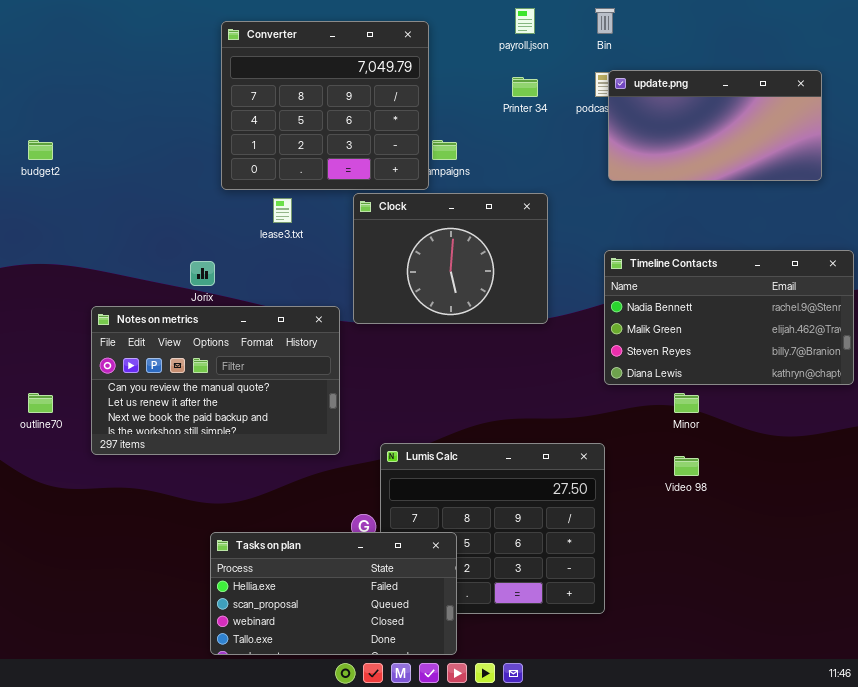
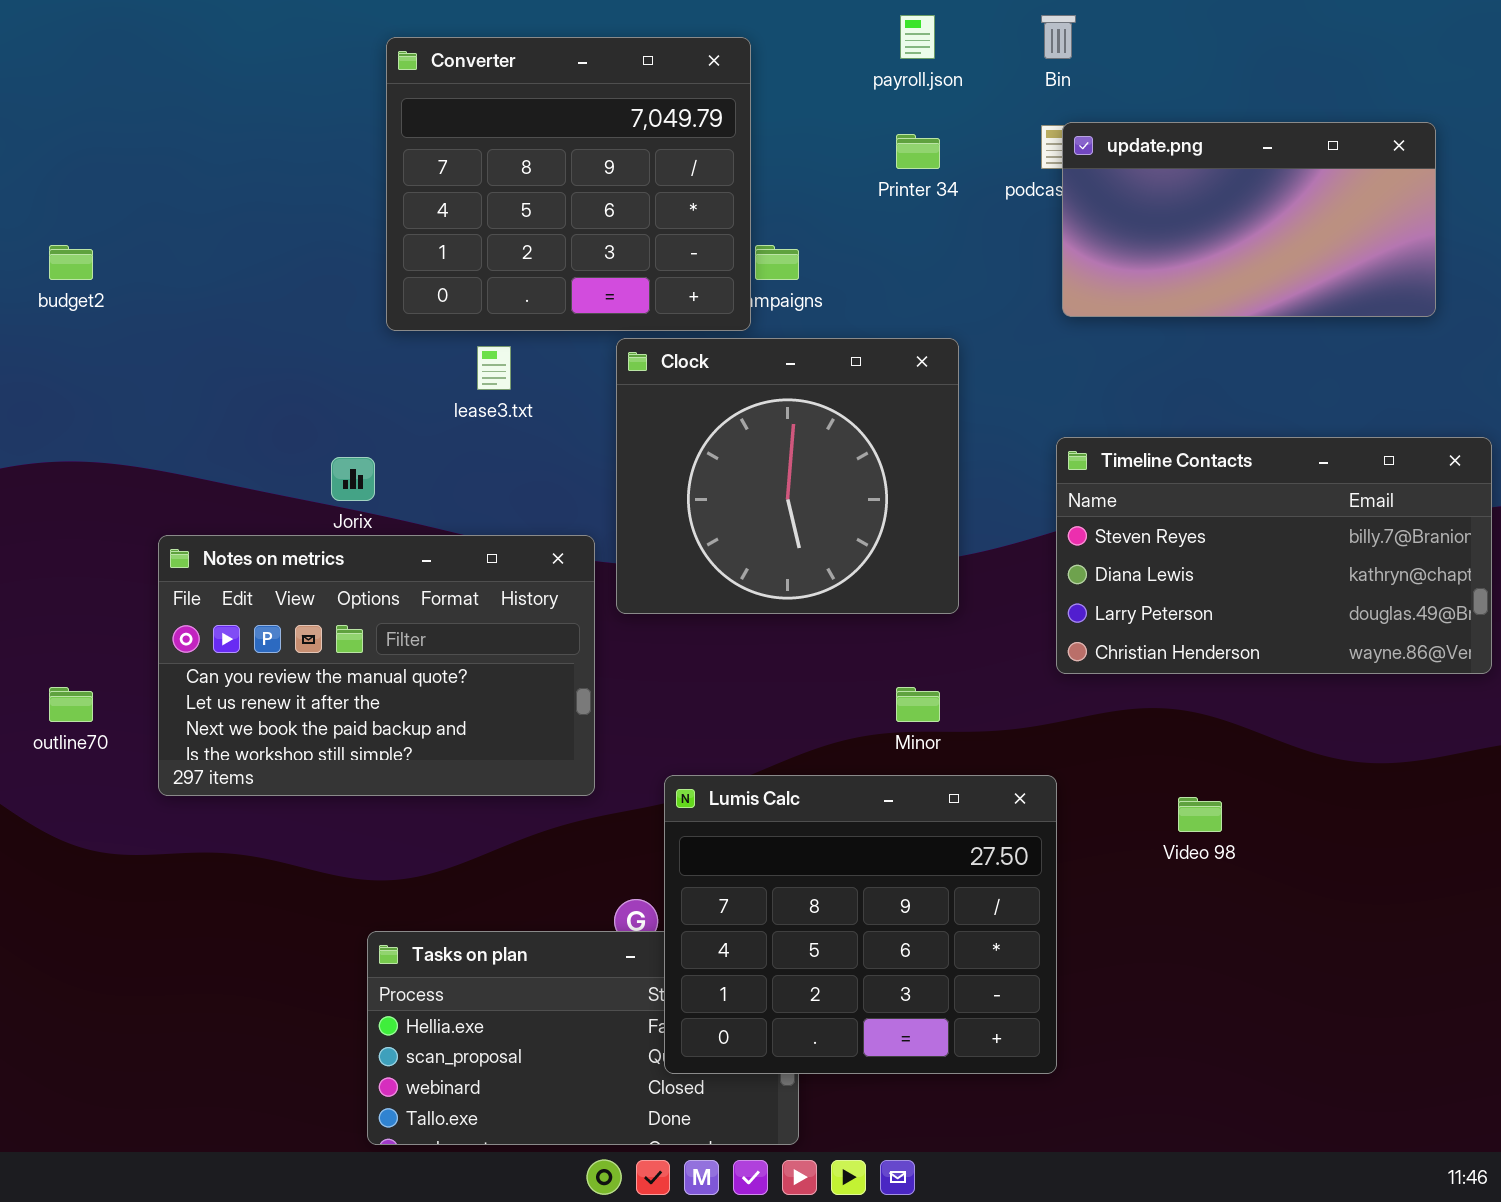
Clock: [353,193,548,324] -> [616,338,959,614], resized
Timeline Contacts: [604,250,854,385] -> [1056,437,1492,674], scrolled down 2 rows
Minor: [674,393,699,413] -> [896,687,940,722], moved
Lumis Calc: [380,443,605,614] -> [664,775,1057,1074], raised

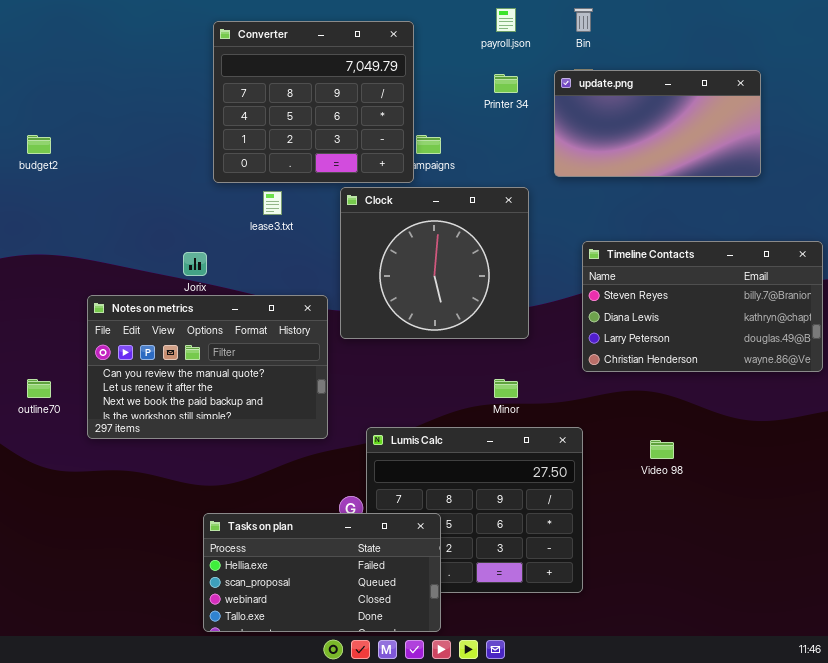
update.png: [1062,122,1436,317] -> [554,70,761,177], moved
Tasks on plan: [367,931,799,1145] -> [203,513,441,632], raised

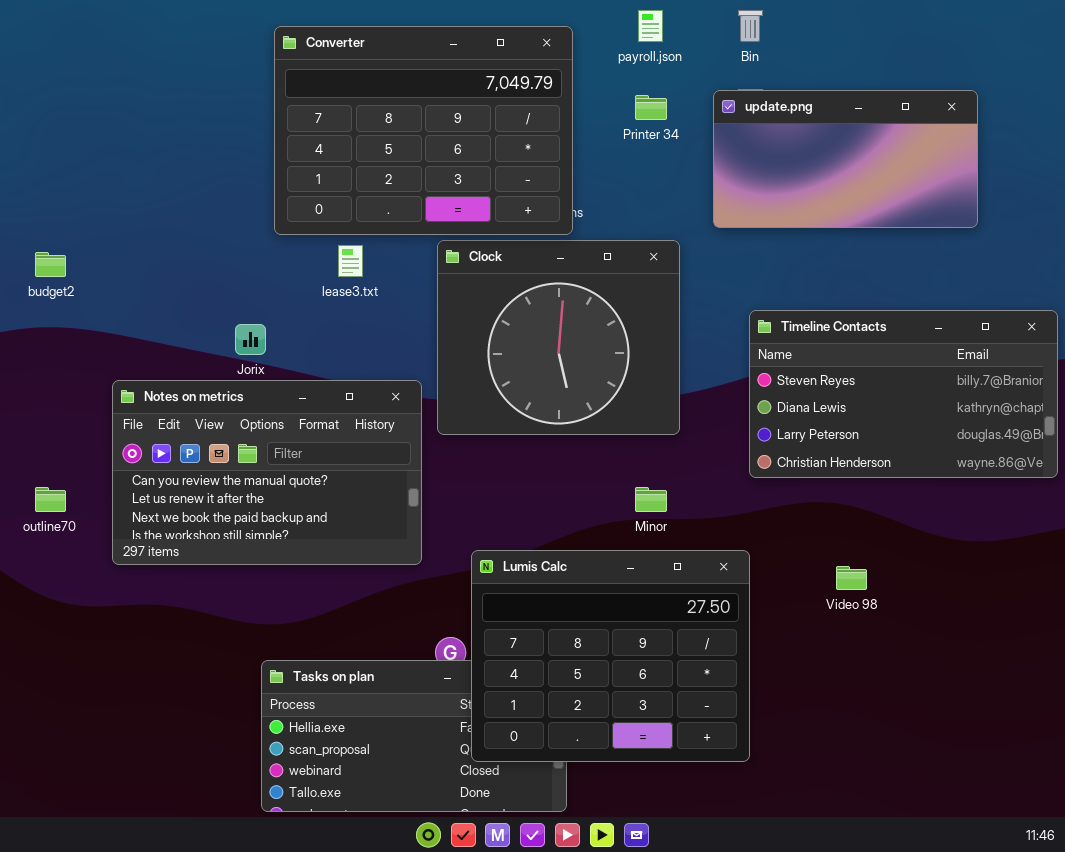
Converter: [213,21,414,183] -> [274,26,573,235], resized
budget2: [27,135,51,154] -> [35,252,66,277], moved
Lumis Calc: [366,427,583,593] -> [471,550,750,762], raised

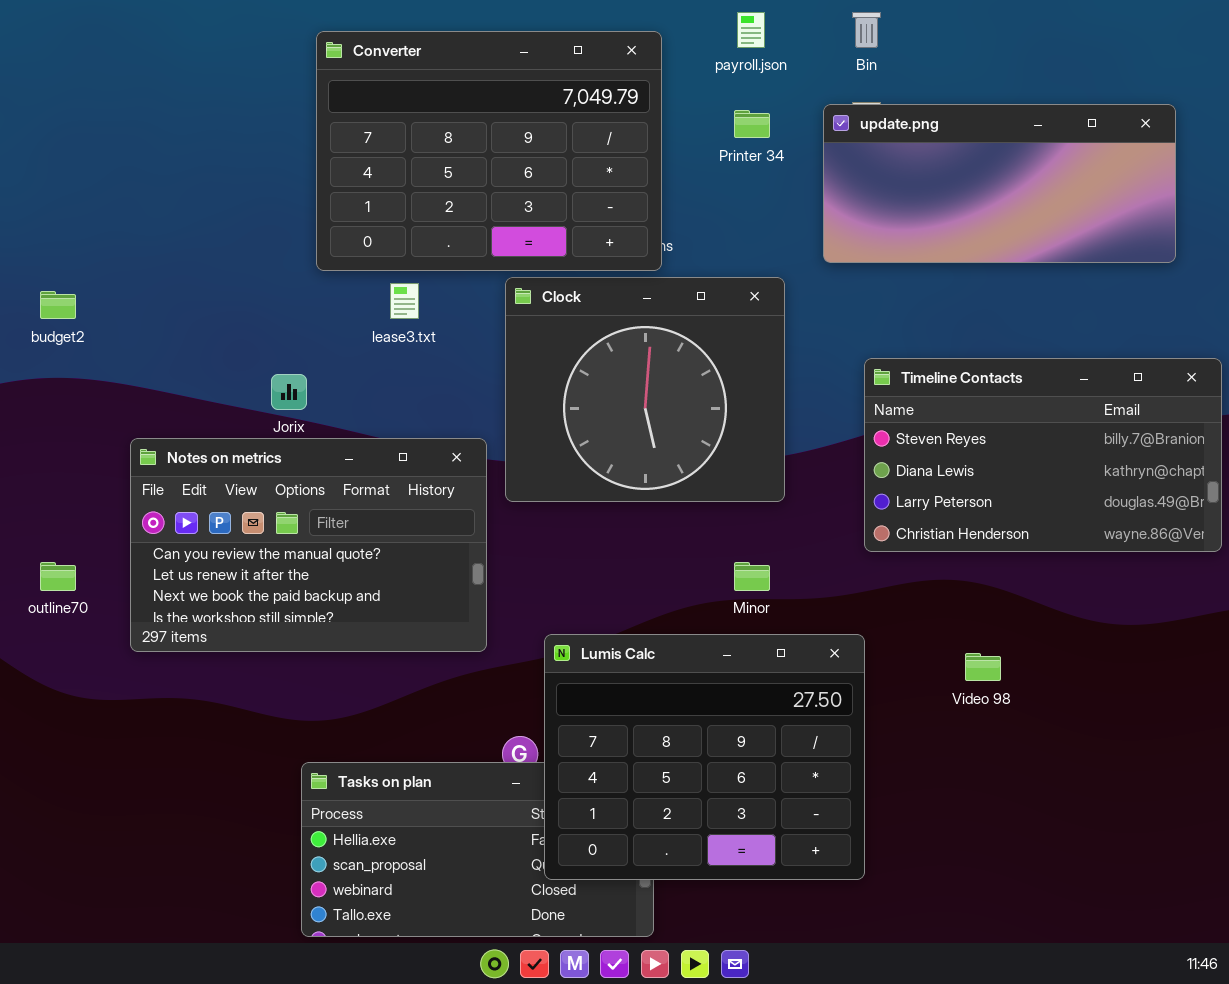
update.png: [713,90,978,228] -> [823,104,1176,263], resized

